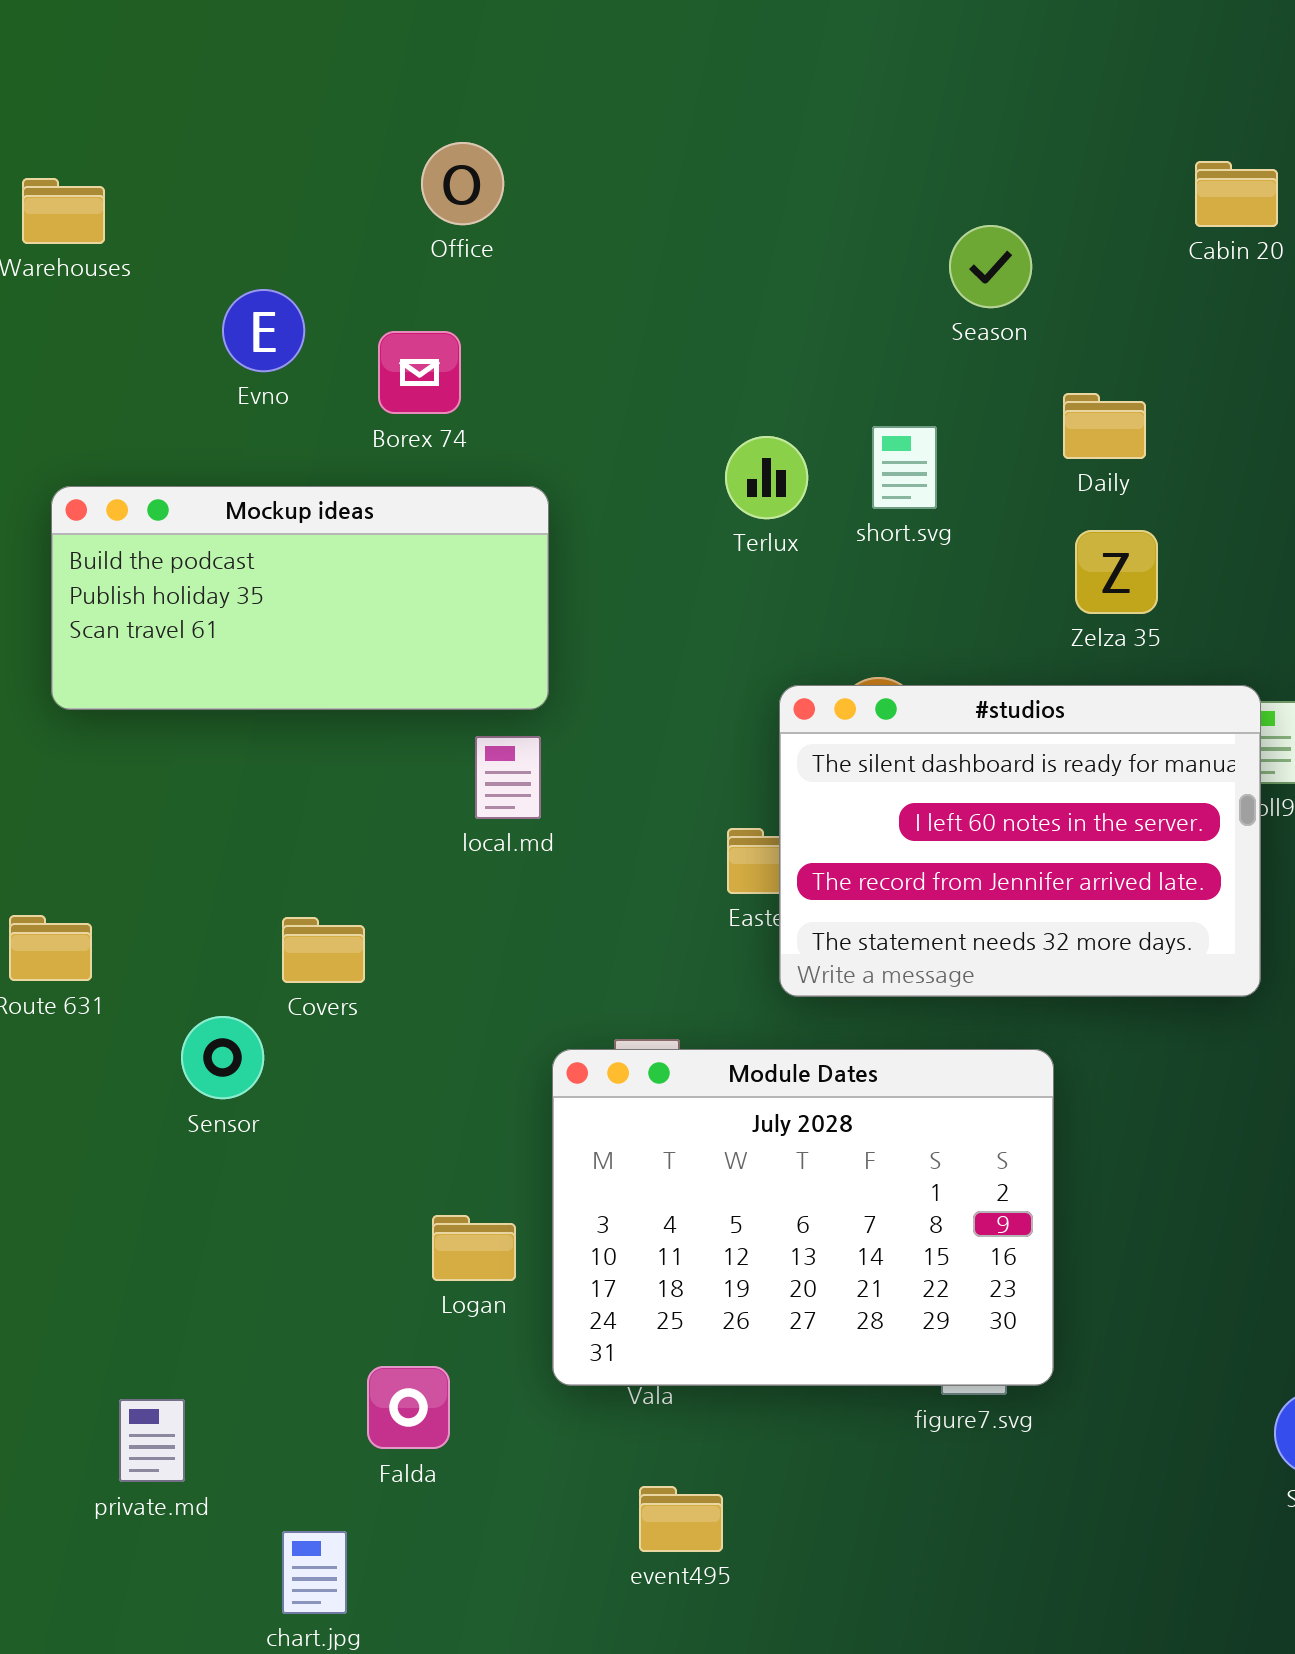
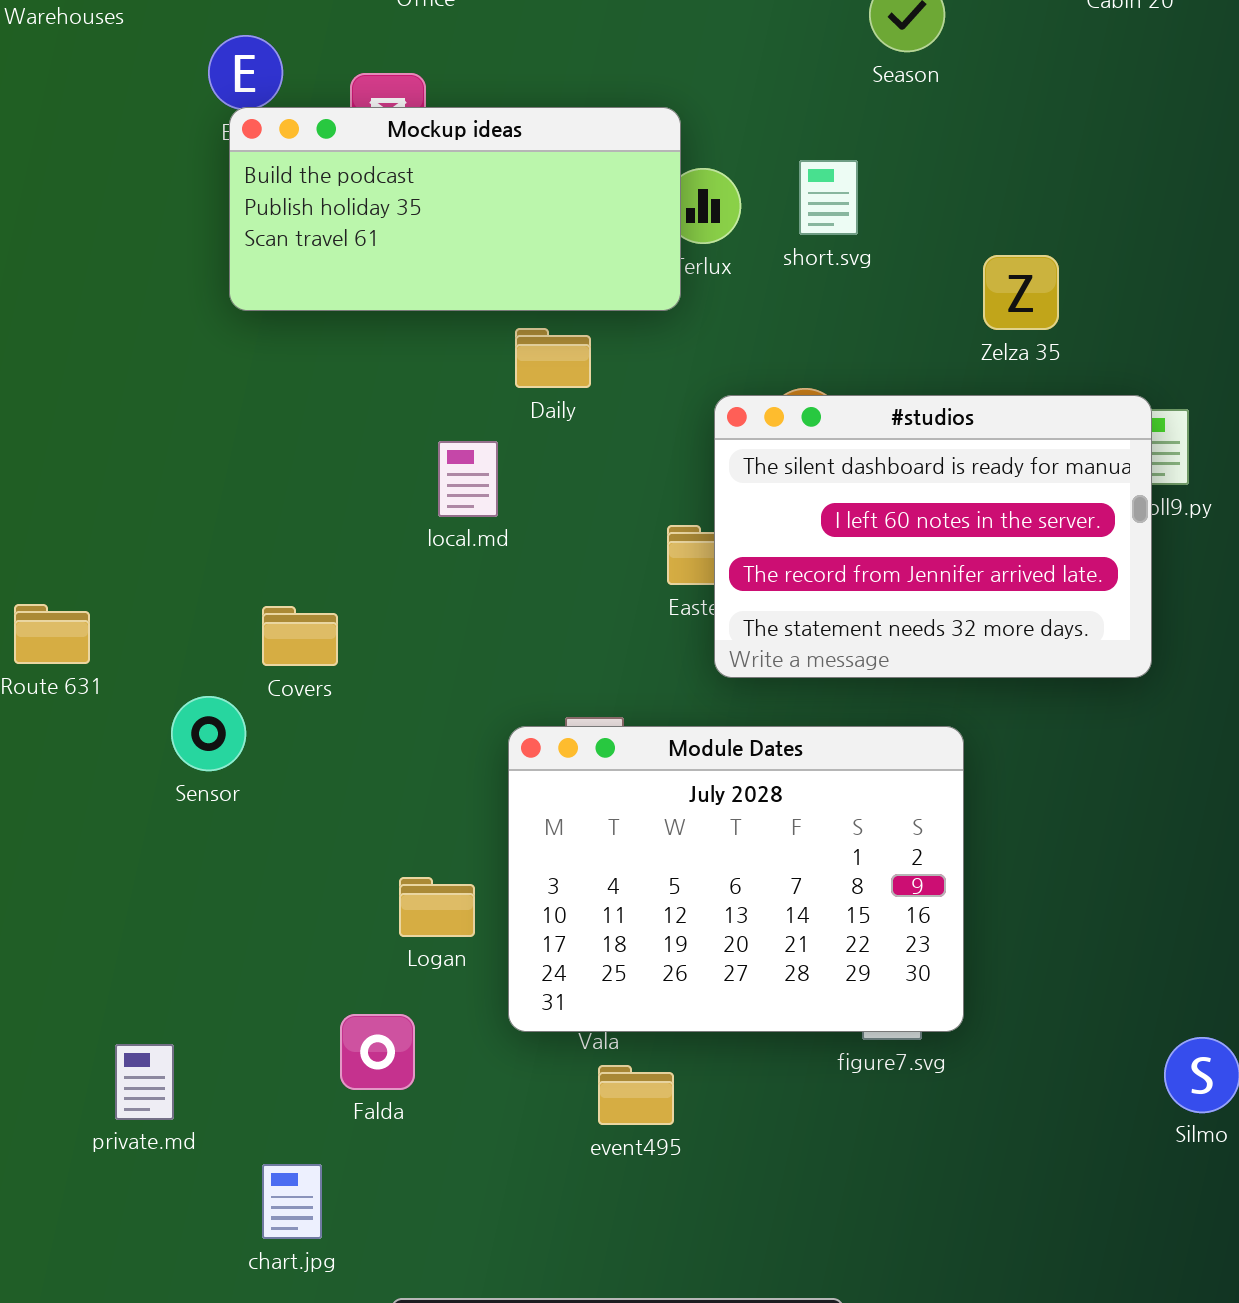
Daily: [1063,393,1146,459] -> [515,328,591,388], moved
Mockup ideas: [51,486,549,710] -> [229,107,681,311], moved
event495: [639,1486,723,1552] -> [598,1065,674,1125], moved

